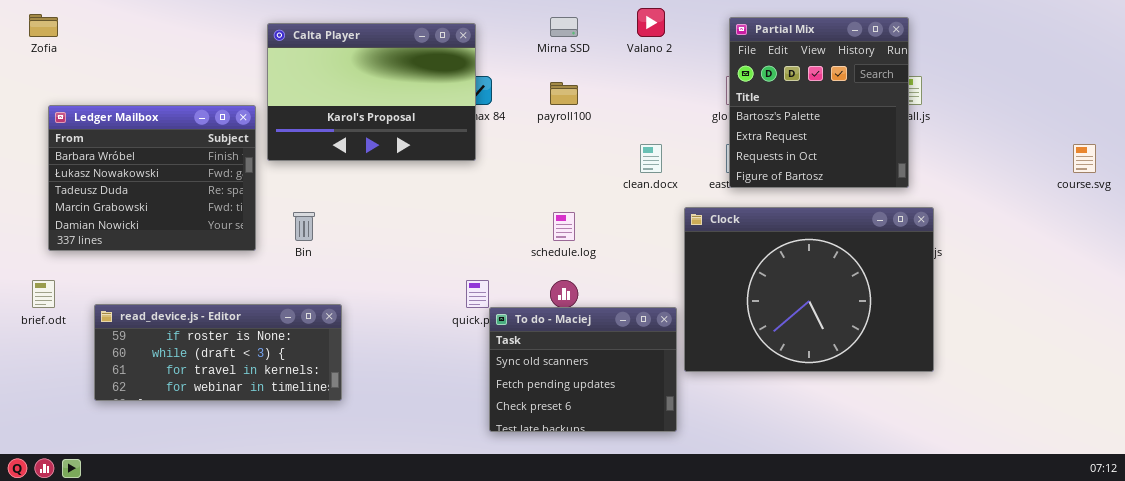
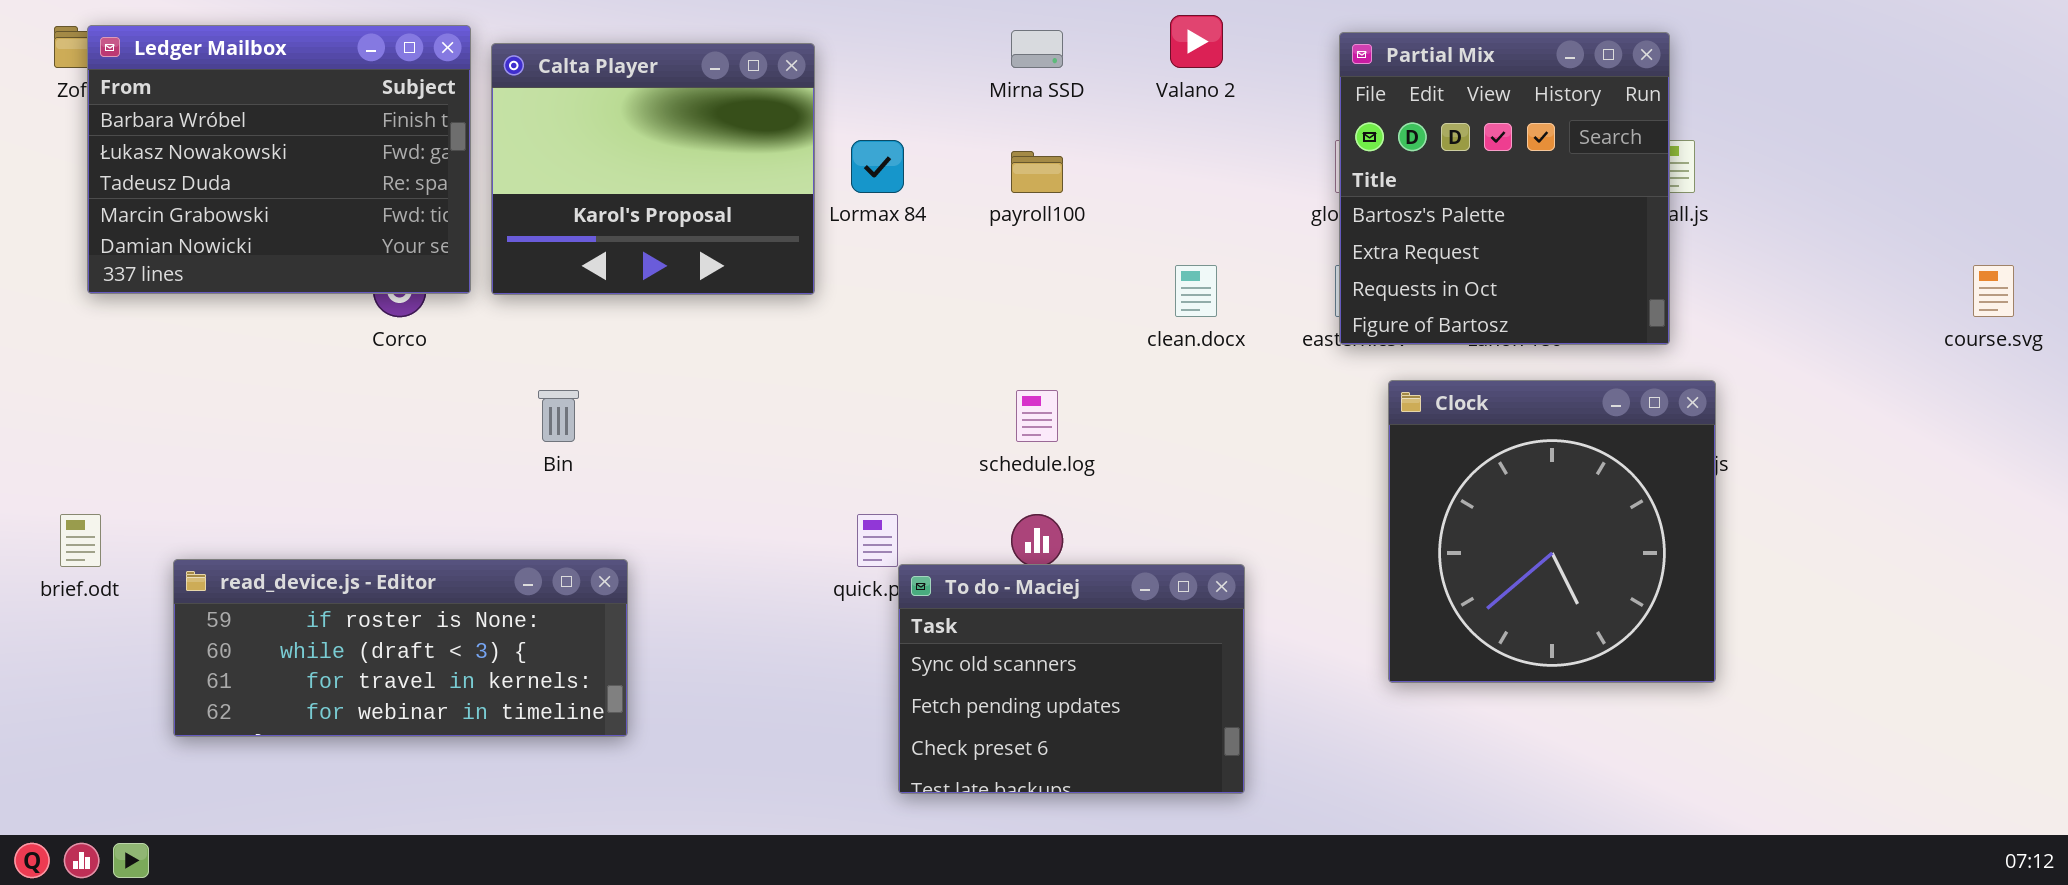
Calta Player: [267,23,476,161] -> [491,43,815,295], resized
Ledger Mailbox: [48,105,256,251] -> [87,25,471,294], moved
Clock: [684,207,934,372] -> [1388,380,1716,683], resized

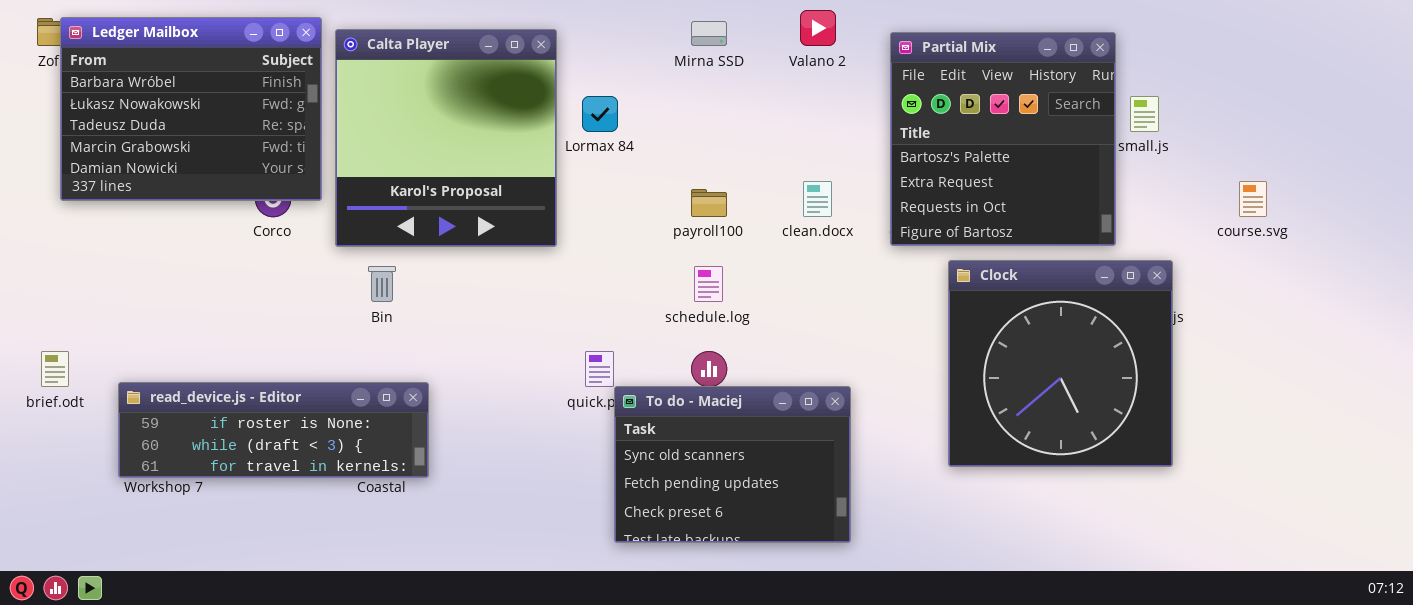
Partial Mix: [1339,32,1670,345] -> [890,32,1116,246], moved
Calta Player: [491,43,815,295] -> [335,29,557,247], resized
payroll100: [1011,151,1063,193] -> [691,189,727,217], moved
course.svg: [1973,265,2014,317] -> [1239,181,1267,217], moved
read_device.js - Editor: [173,559,628,737] -> [118,382,429,478], resized

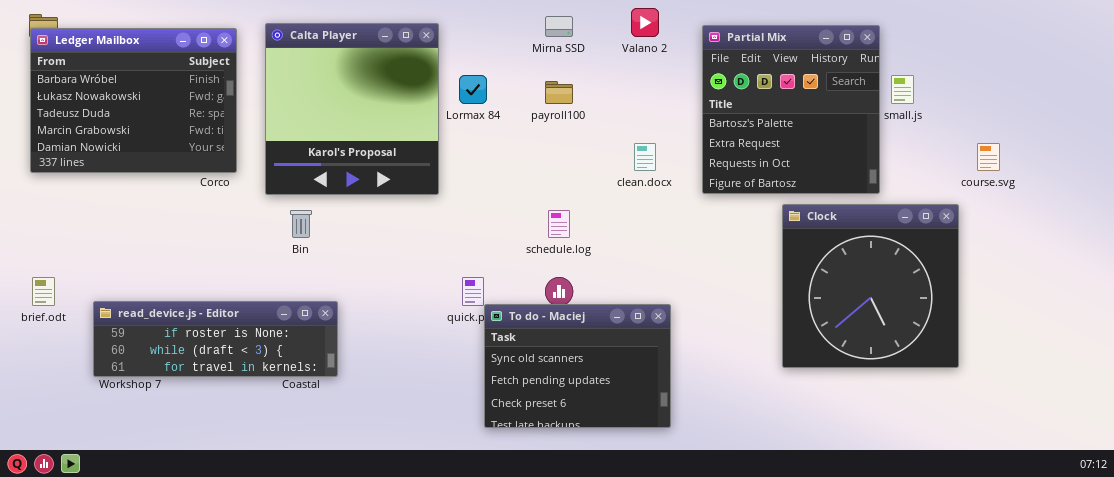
Ledger Mailbox: [60,17,322,201] -> [30,28,237,173], moved
payroll100: [691,189,727,217] -> [545,81,573,104], moved
Clock: [948,260,1173,467] -> [782,204,959,368], moved

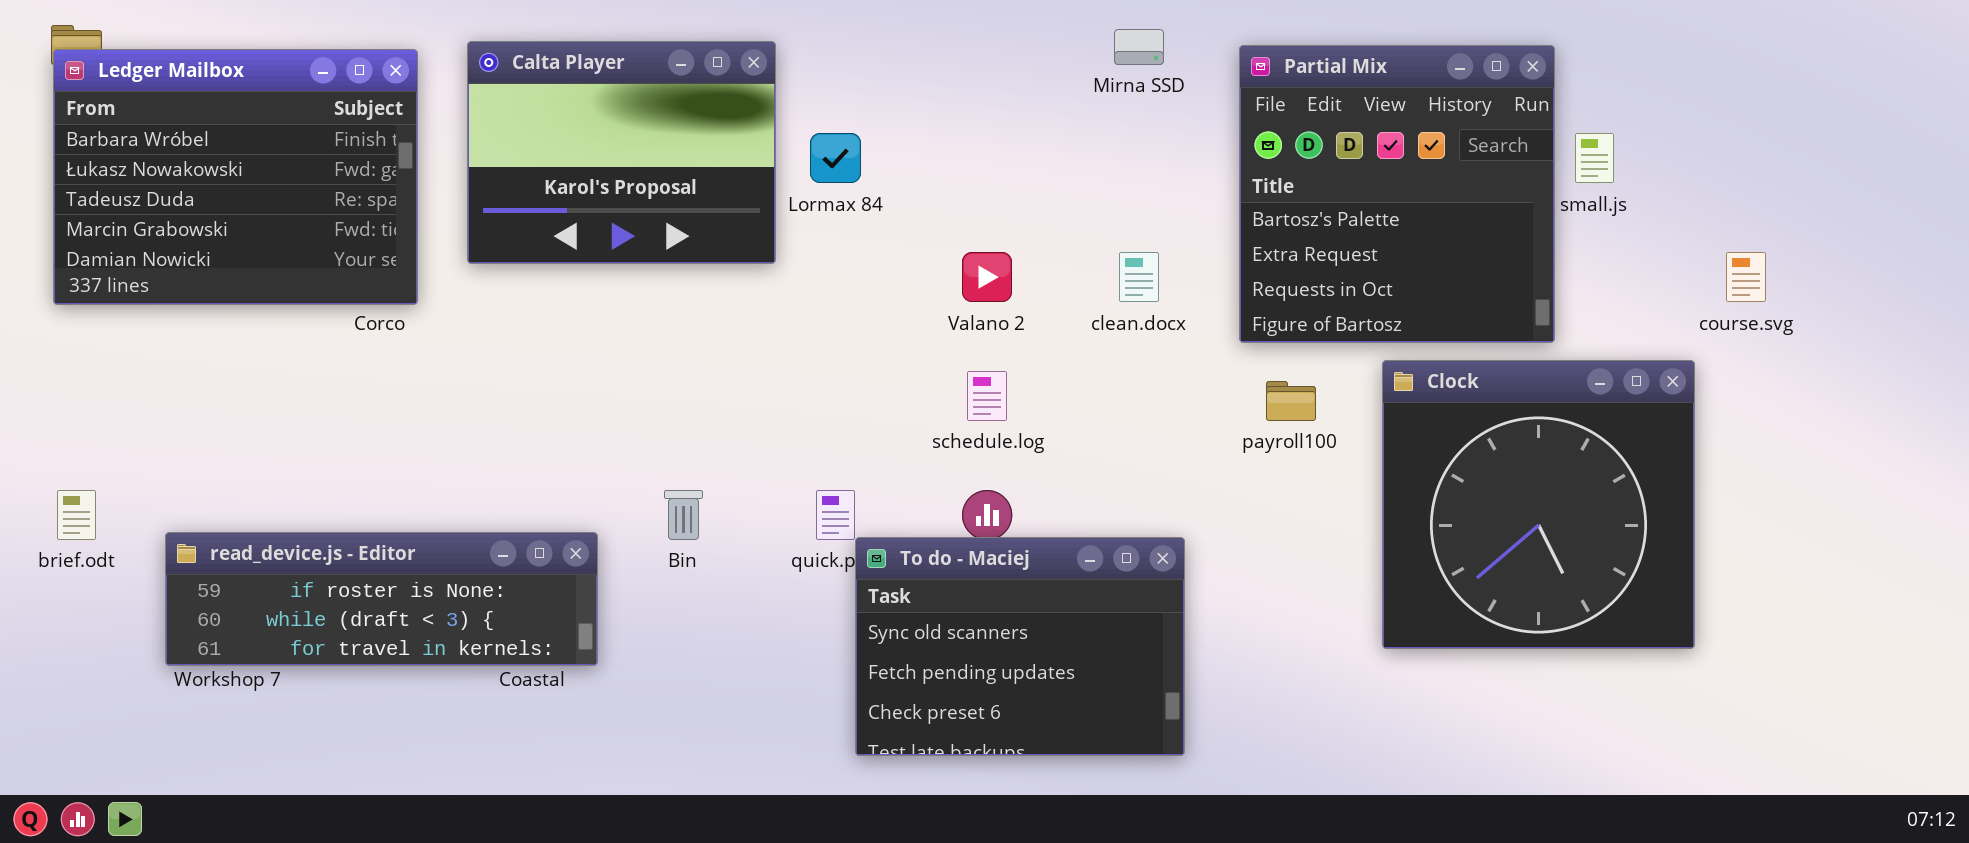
Valano 2: [631,8,659,37] -> [962,252,1012,302], moved
Mirna SSD: [545,16,573,37] -> [1114,29,1164,65], moved
Calta Player: [265,23,439,195] -> [467,41,776,264], resized
payroll100: [545,81,573,104] -> [1266,381,1316,421], moved
Bin: [290,210,312,238] -> [664,490,703,540], moved

